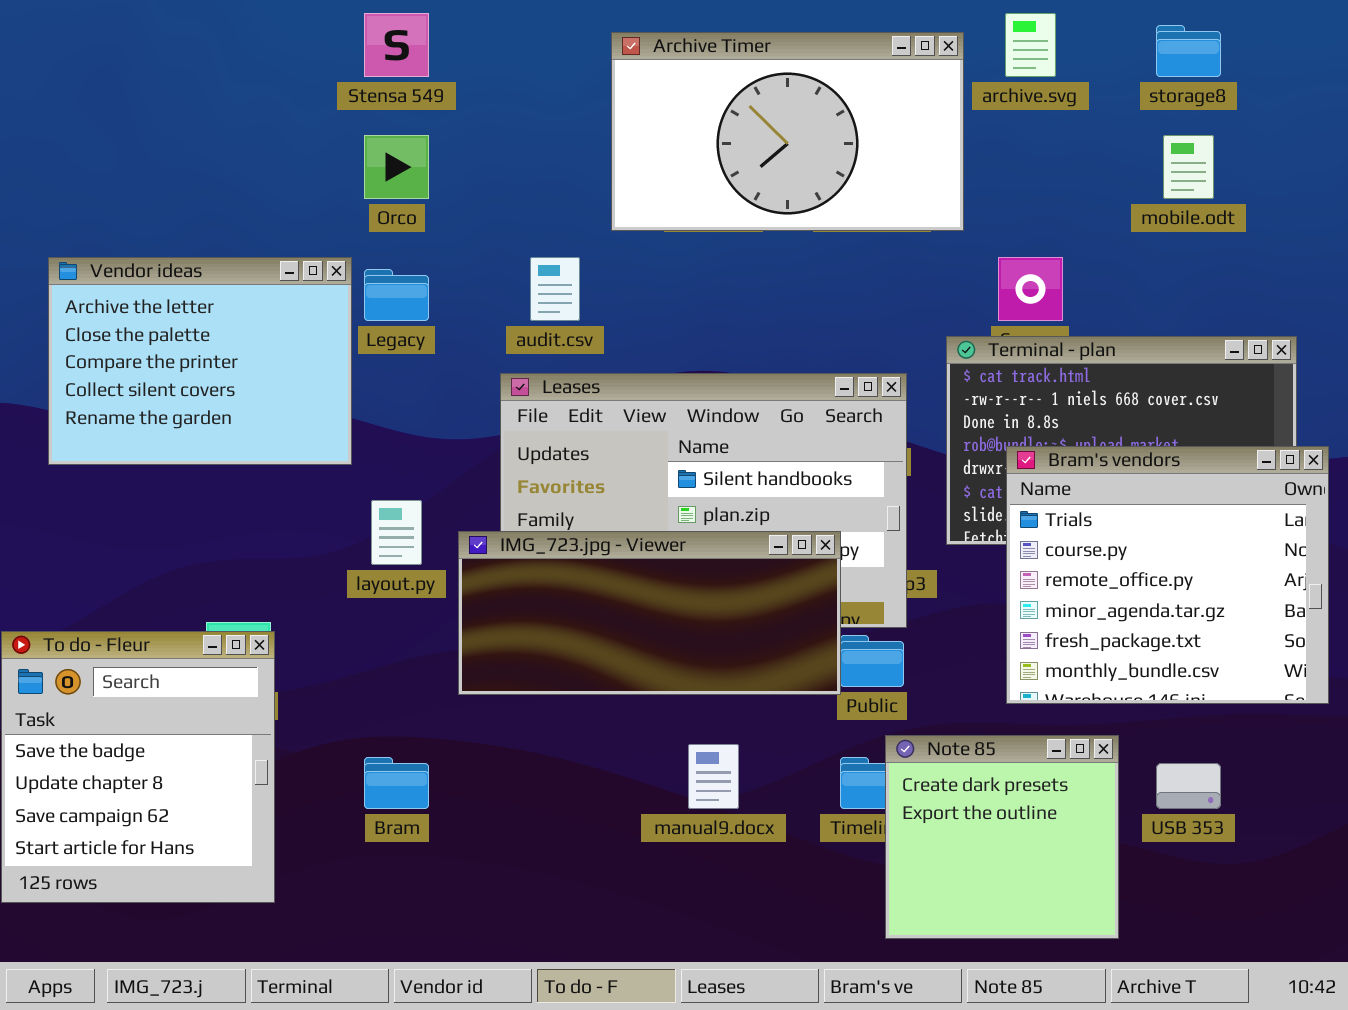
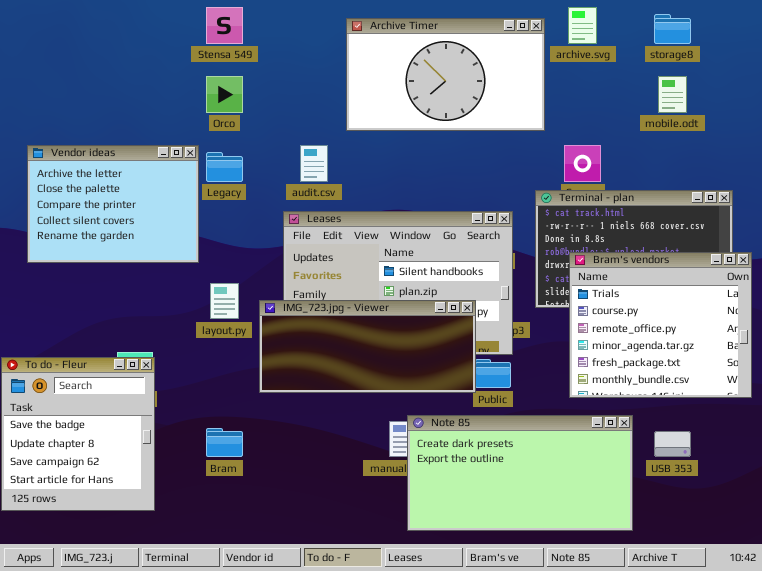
Note 85: [885,735,1119,939] -> [407,415,633,531], resized

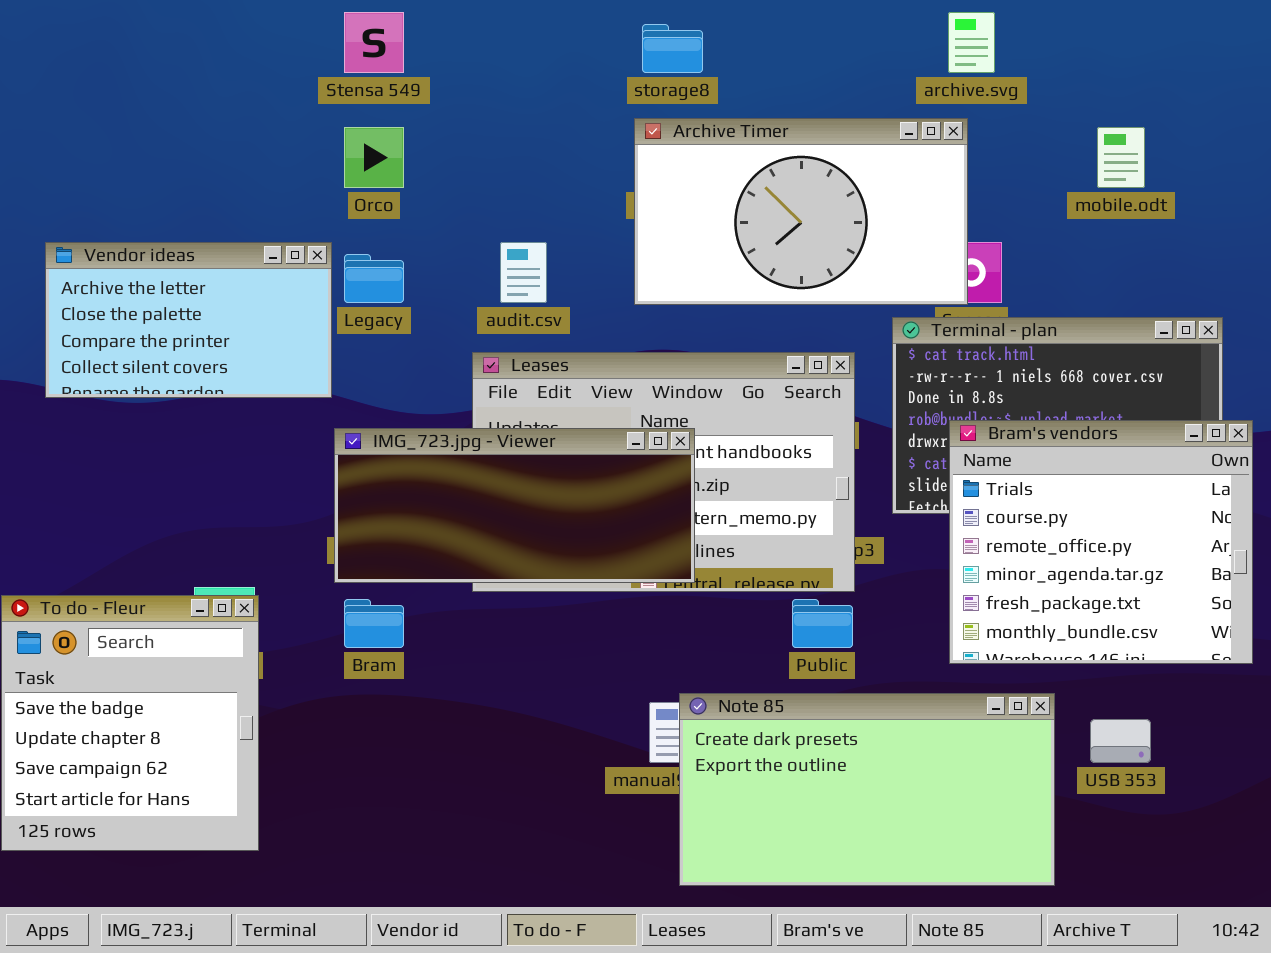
storage8: [654,14,691,44] -> [642,24,703,73], moved
Archive Timer: [346,18,545,131] -> [634,118,968,305], moved
Vendor ideas: [27,145,199,263] -> [45,242,332,398], resized
IMG_723.jpg - Viewer: [259,300,476,393] -> [334,428,695,583], moved
Bram: [206,428,243,457] -> [344,599,404,648], moved

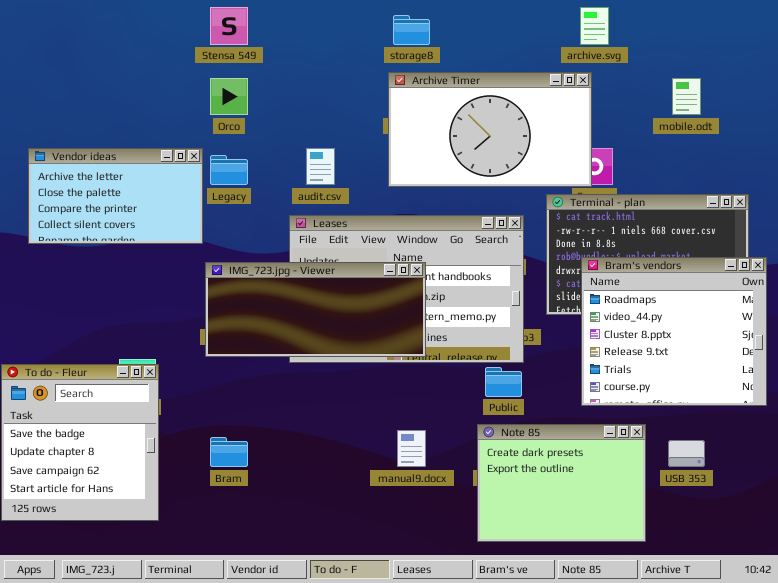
Bram's vendors: [949,420,1253,664] -> [581,257,767,406], scrolled up 4 rows
Bram: [344,599,404,648] -> [210,437,248,467], moved
Note 85: [679,693,1055,886] -> [477,424,646,542], resized

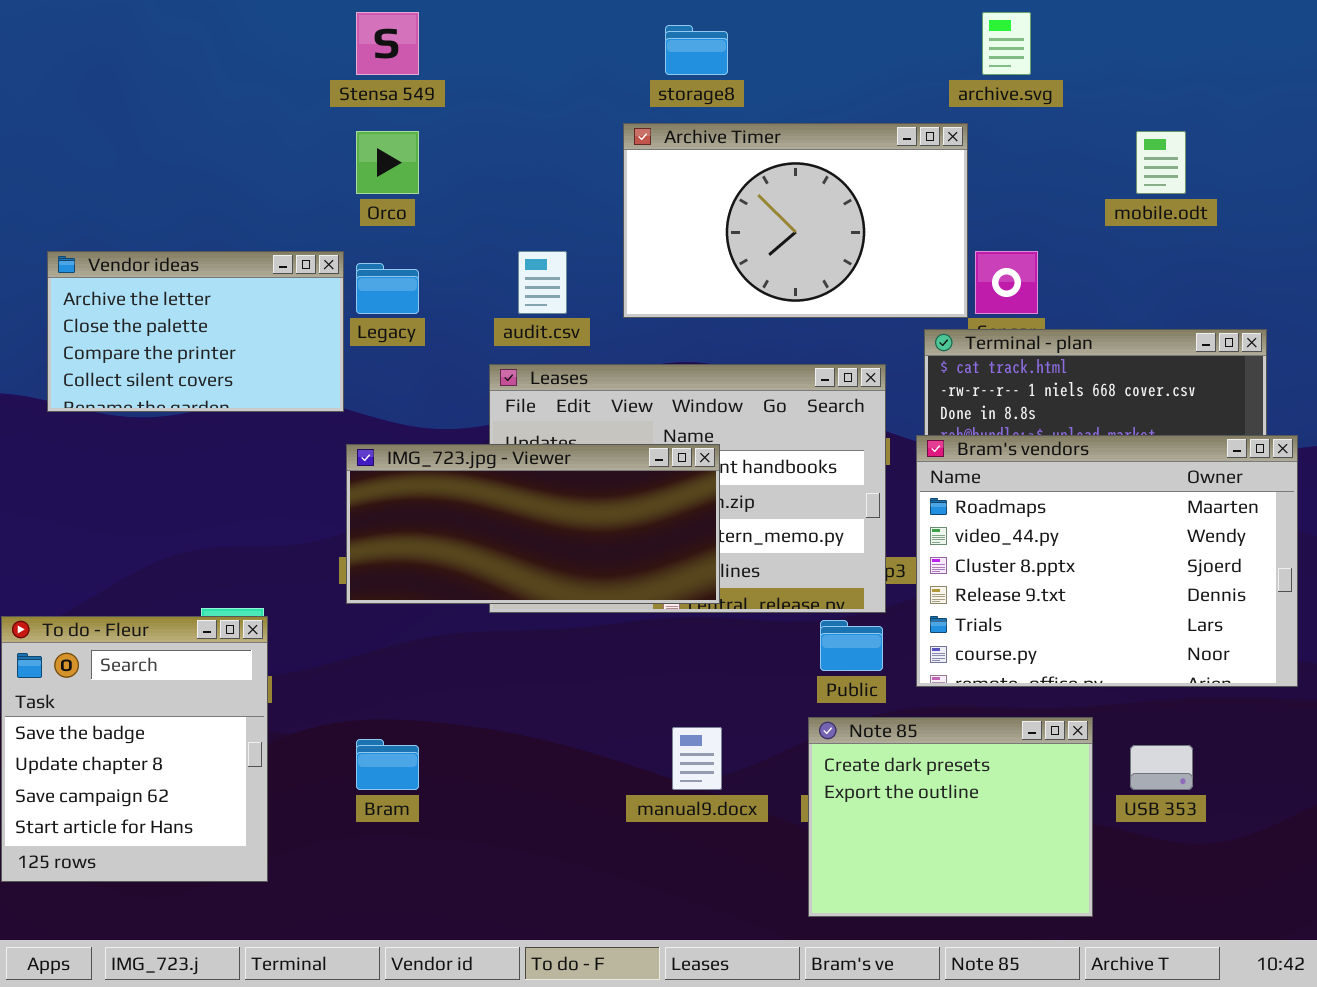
Archive Timer: [388,72,592,187] -> [623,123,968,318], moved
Bram's vendors: [581,257,767,406] -> [916,435,1298,687], resized

